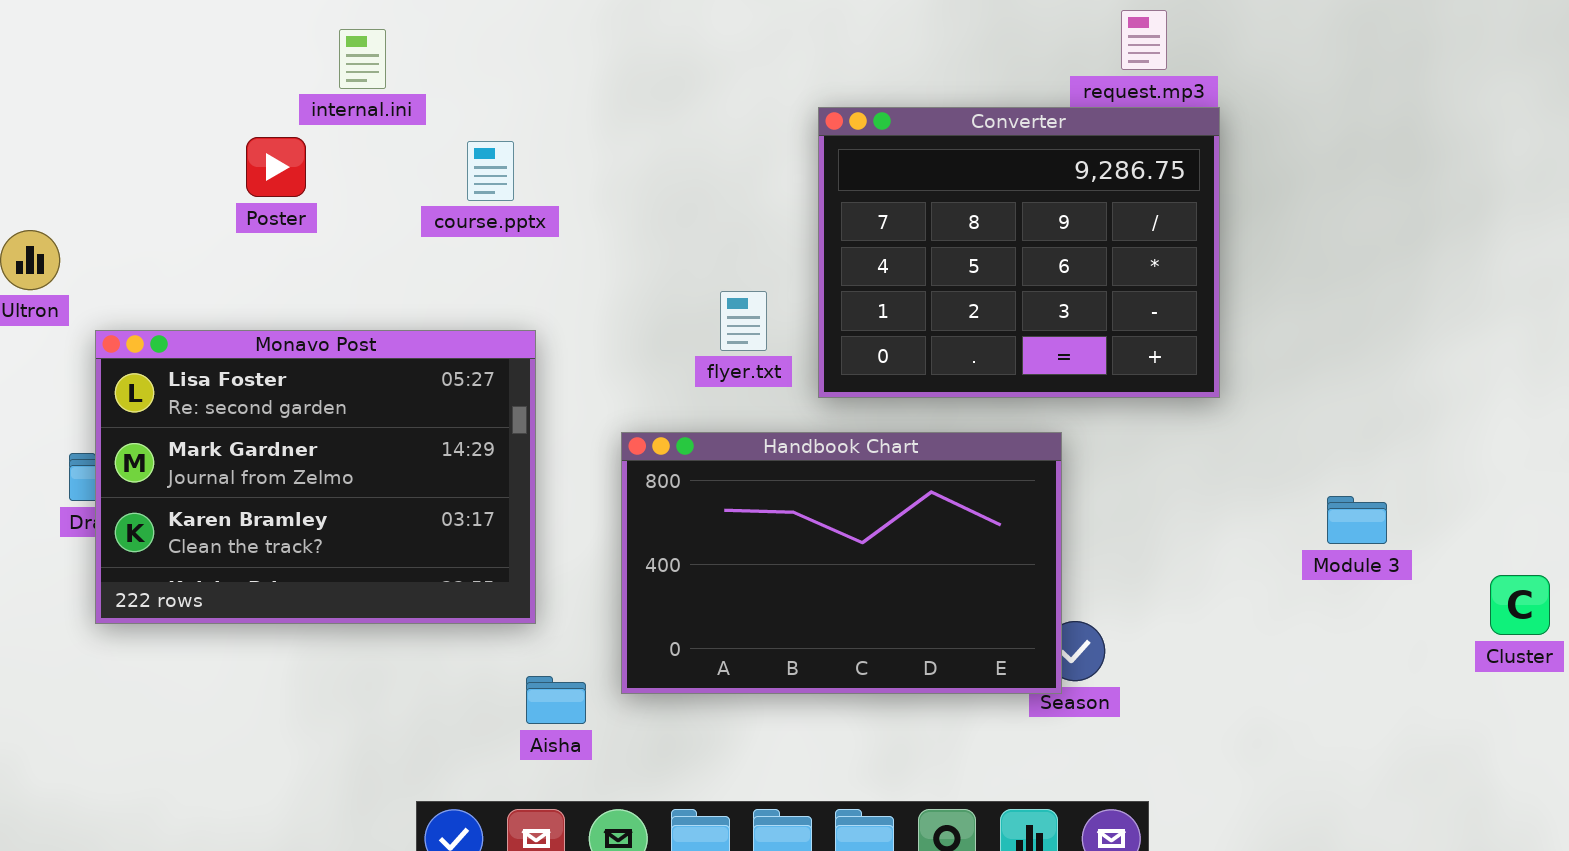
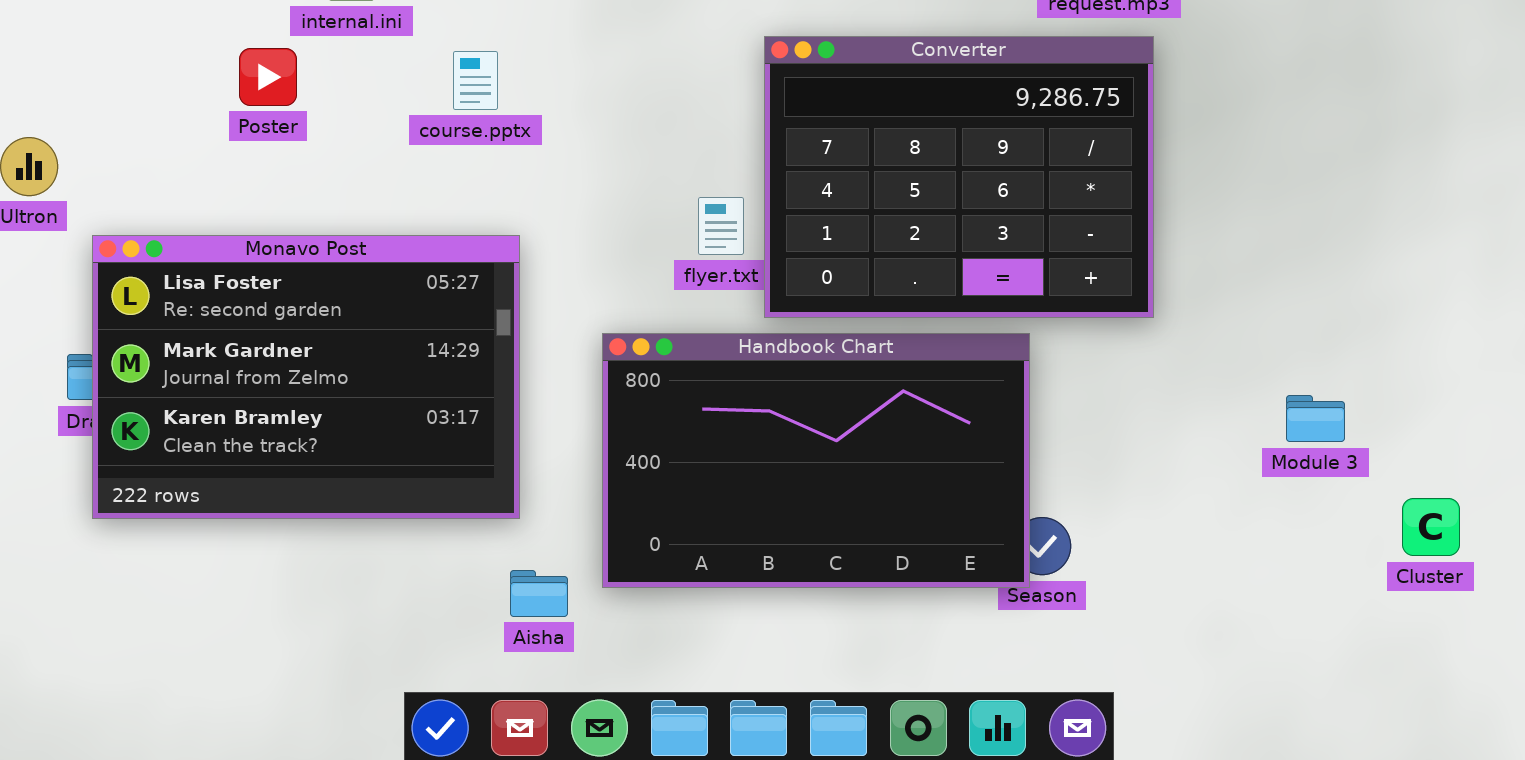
Converter: [818,107,1220,398] -> [764,36,1154,318], moved
Cluster: [1490,575,1550,635] -> [1402,498,1460,556], moved

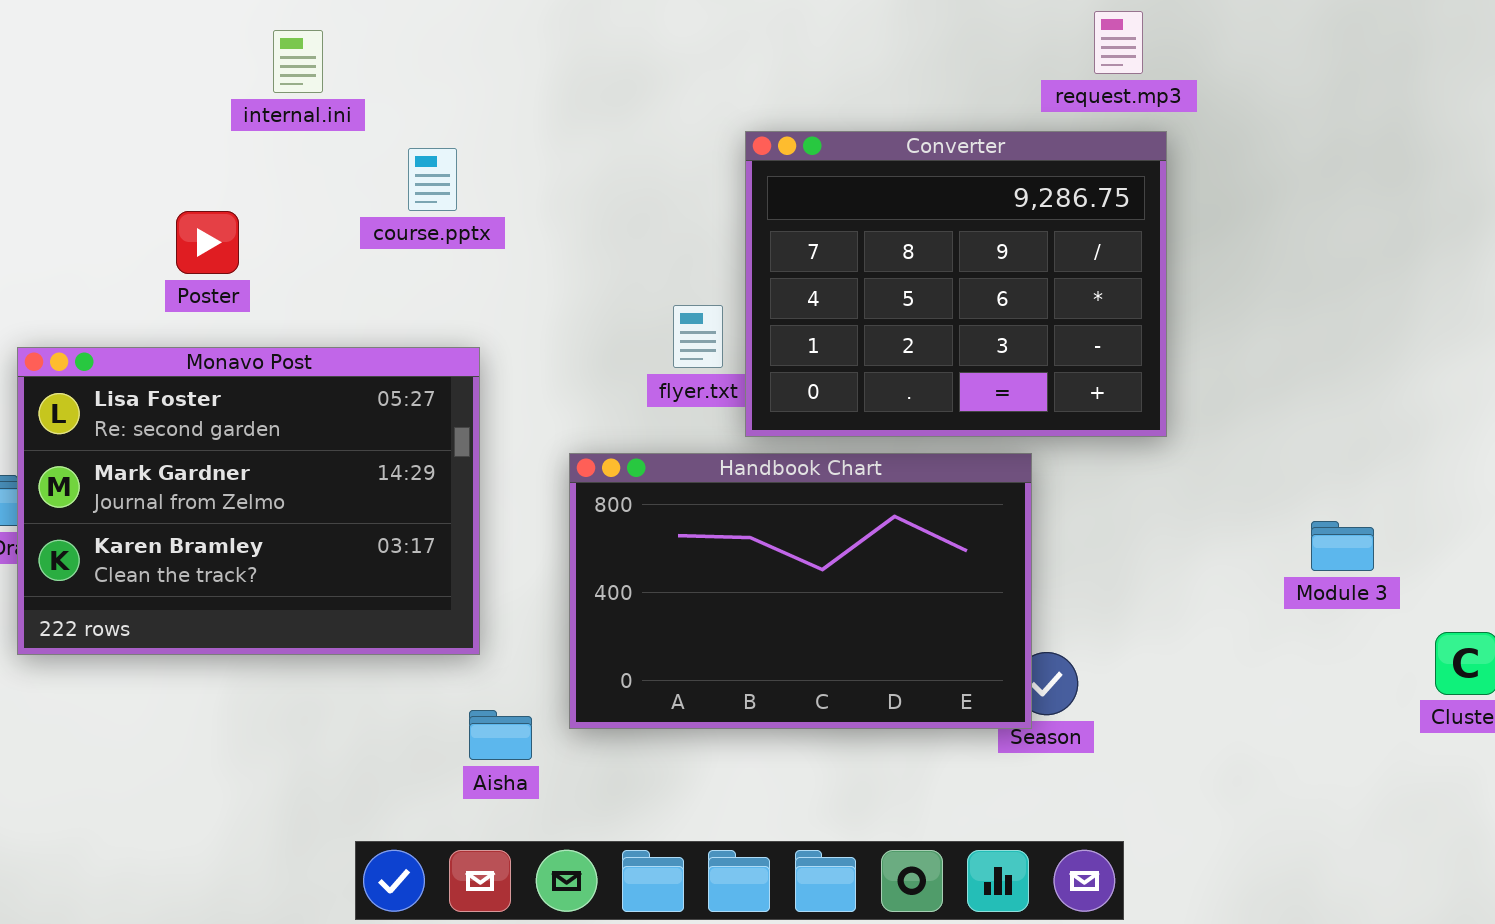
Poster: [239,48,297,106] -> [176,211,239,274], moved

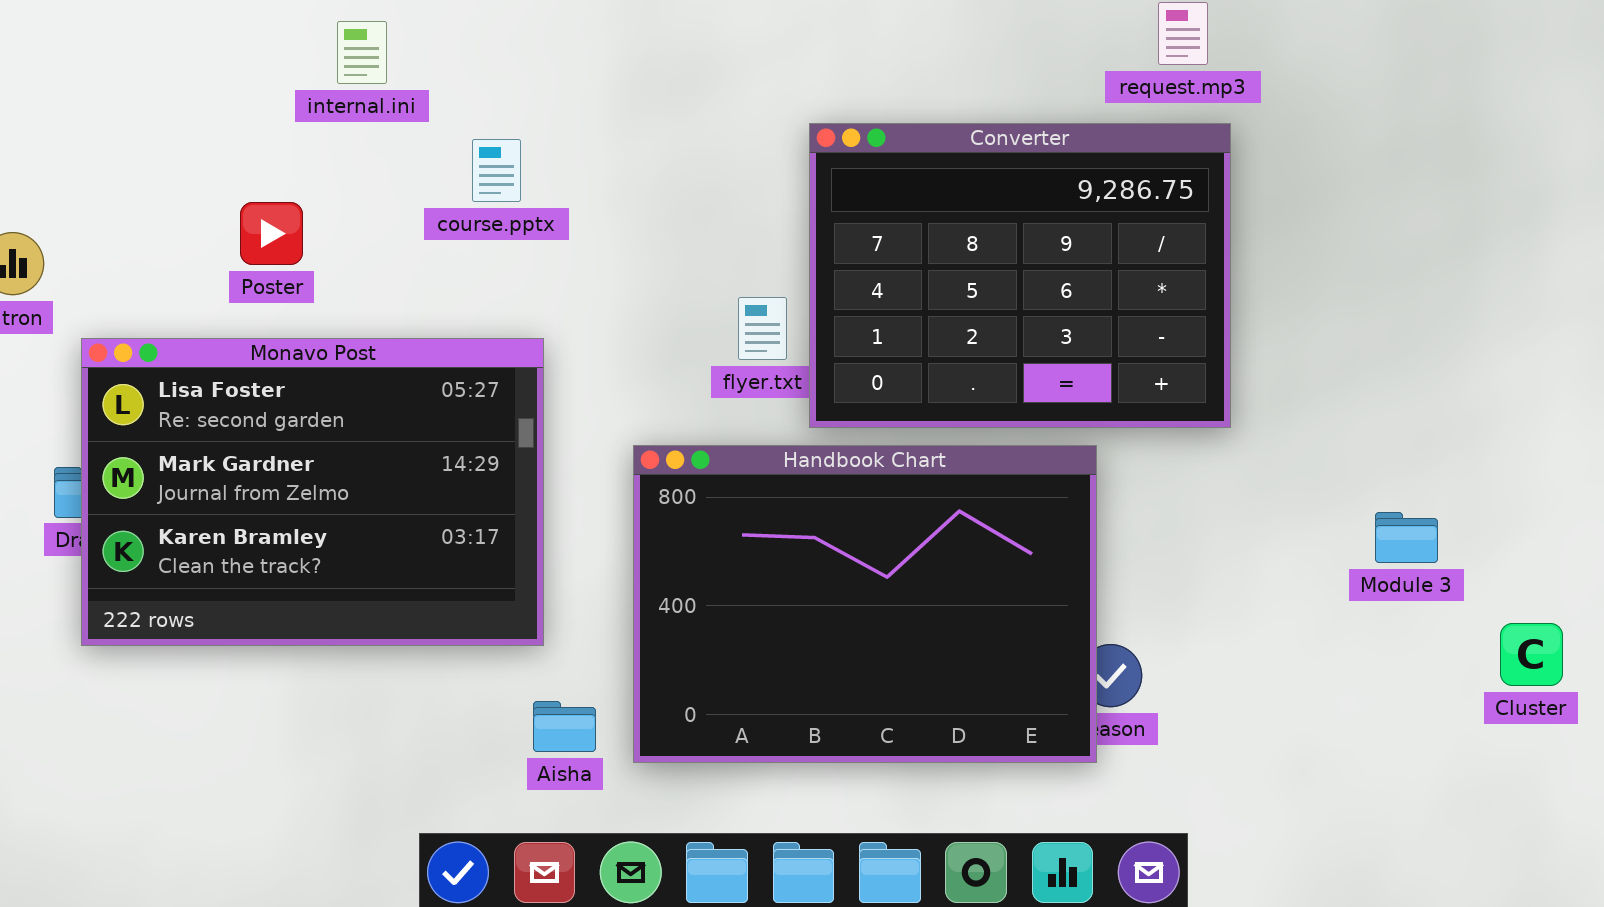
Handbook Chart: [569,453,1032,729] -> [633,445,1097,763], resized

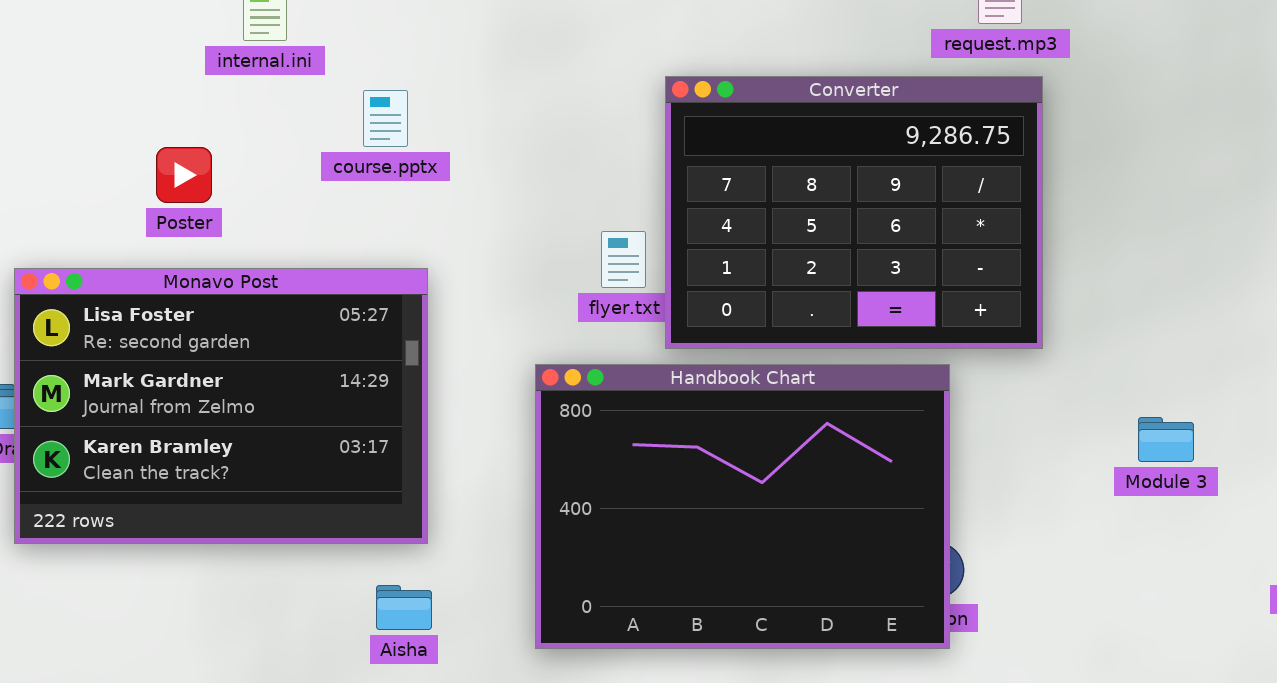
Handbook Chart: [633,445,1097,763] -> [535,364,950,649], moved
Module 3: [1375,512,1438,563] -> [1138,417,1194,462], moved
Aisha: [533,701,596,752] -> [376,585,432,630], moved

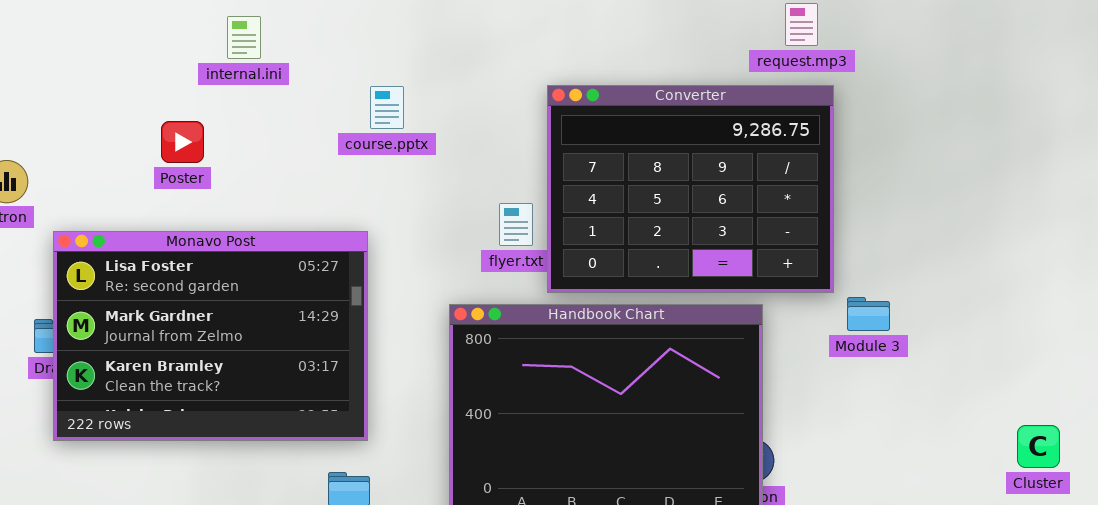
course.pptx: [363,90,408,147] -> [370,86,404,129], moved
Poster: [156,147,212,203] -> [161,121,204,163], moved
Module 3: [1138,417,1194,462] -> [847,297,890,331], moved

